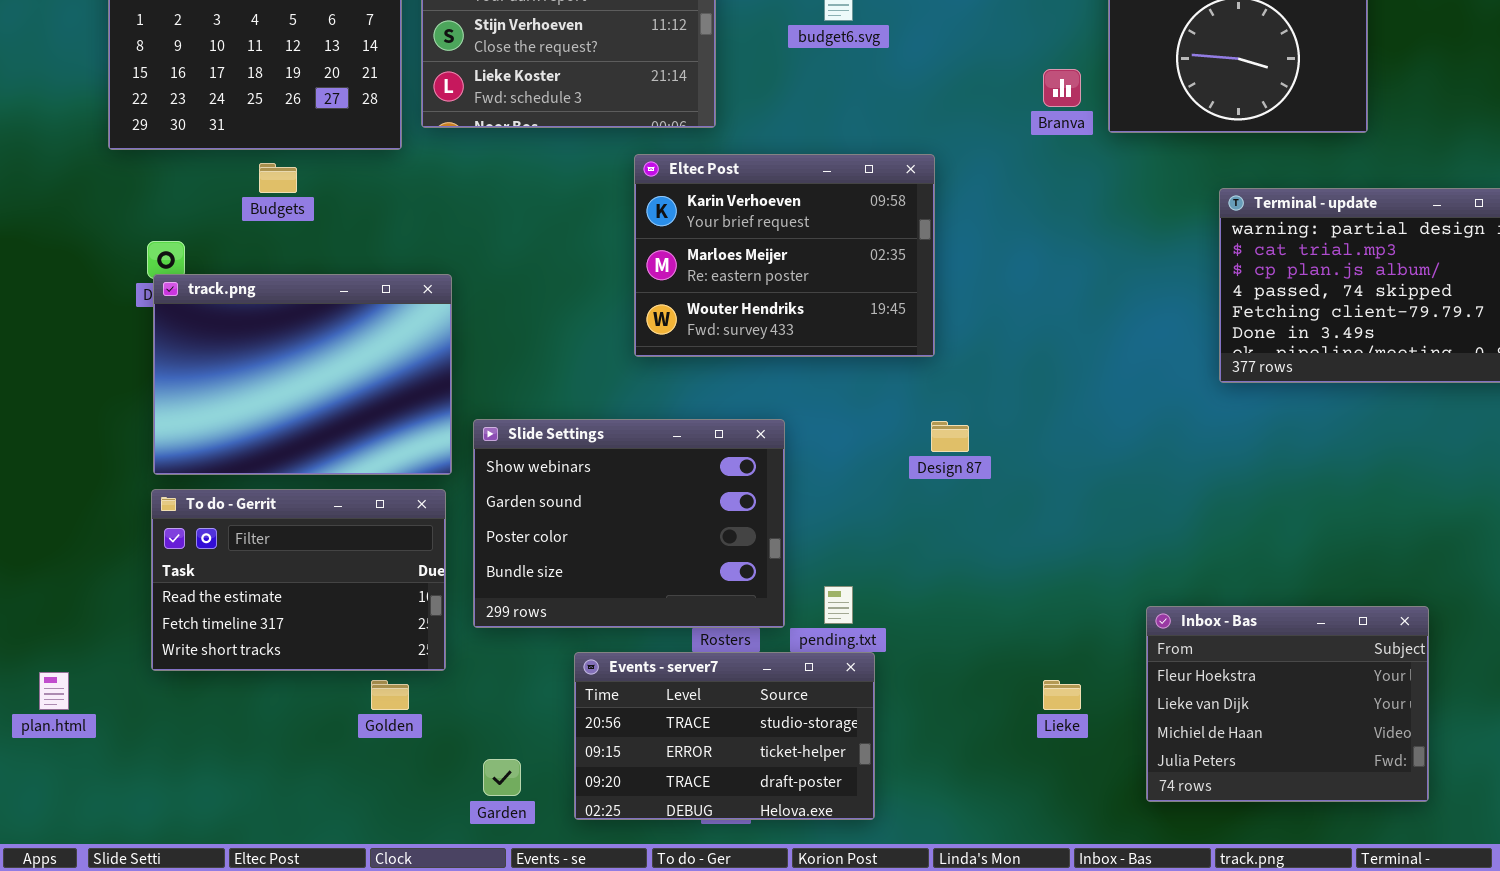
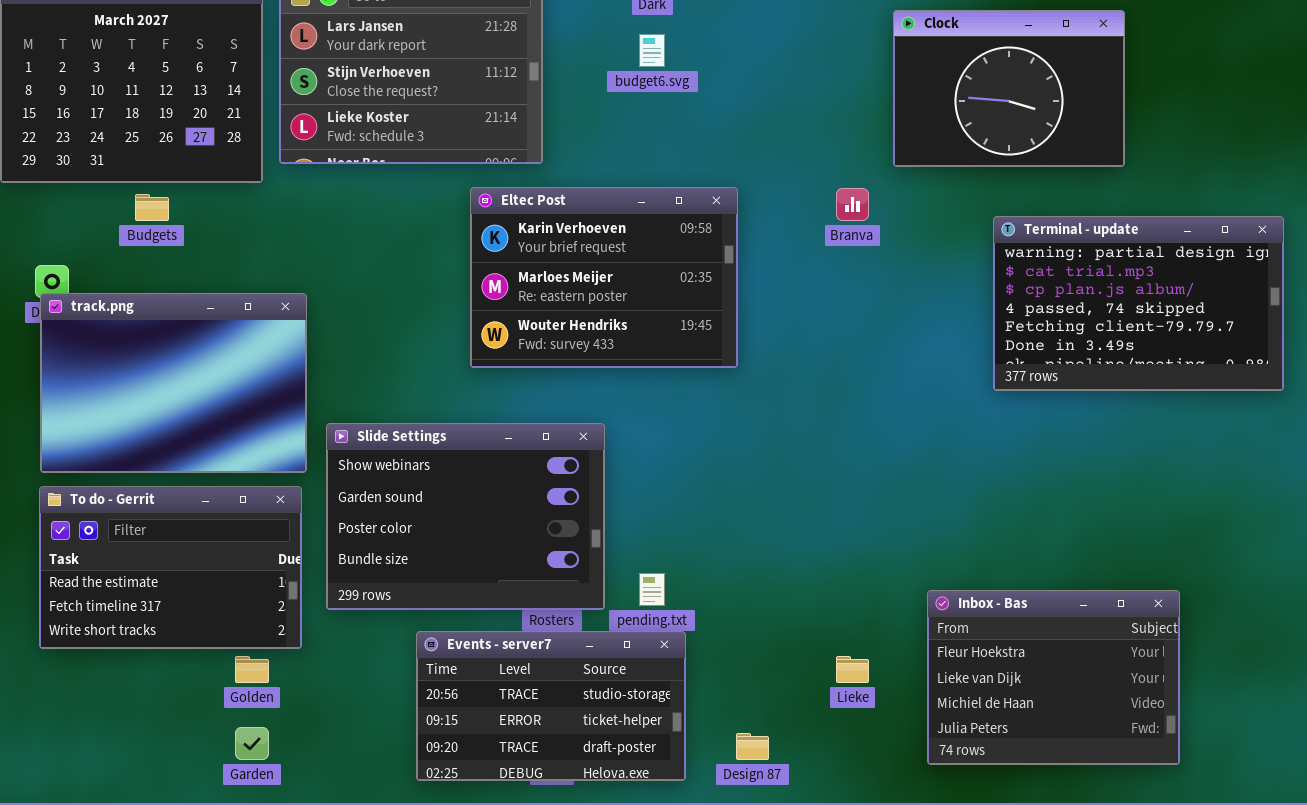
Branva: [1043,69,1081,107] -> [836,188,869,221], moved
Design 87: [931,421,969,452] -> [736,733,769,760], moved
Garden: [483,759,521,796] -> [235,727,269,760], moved

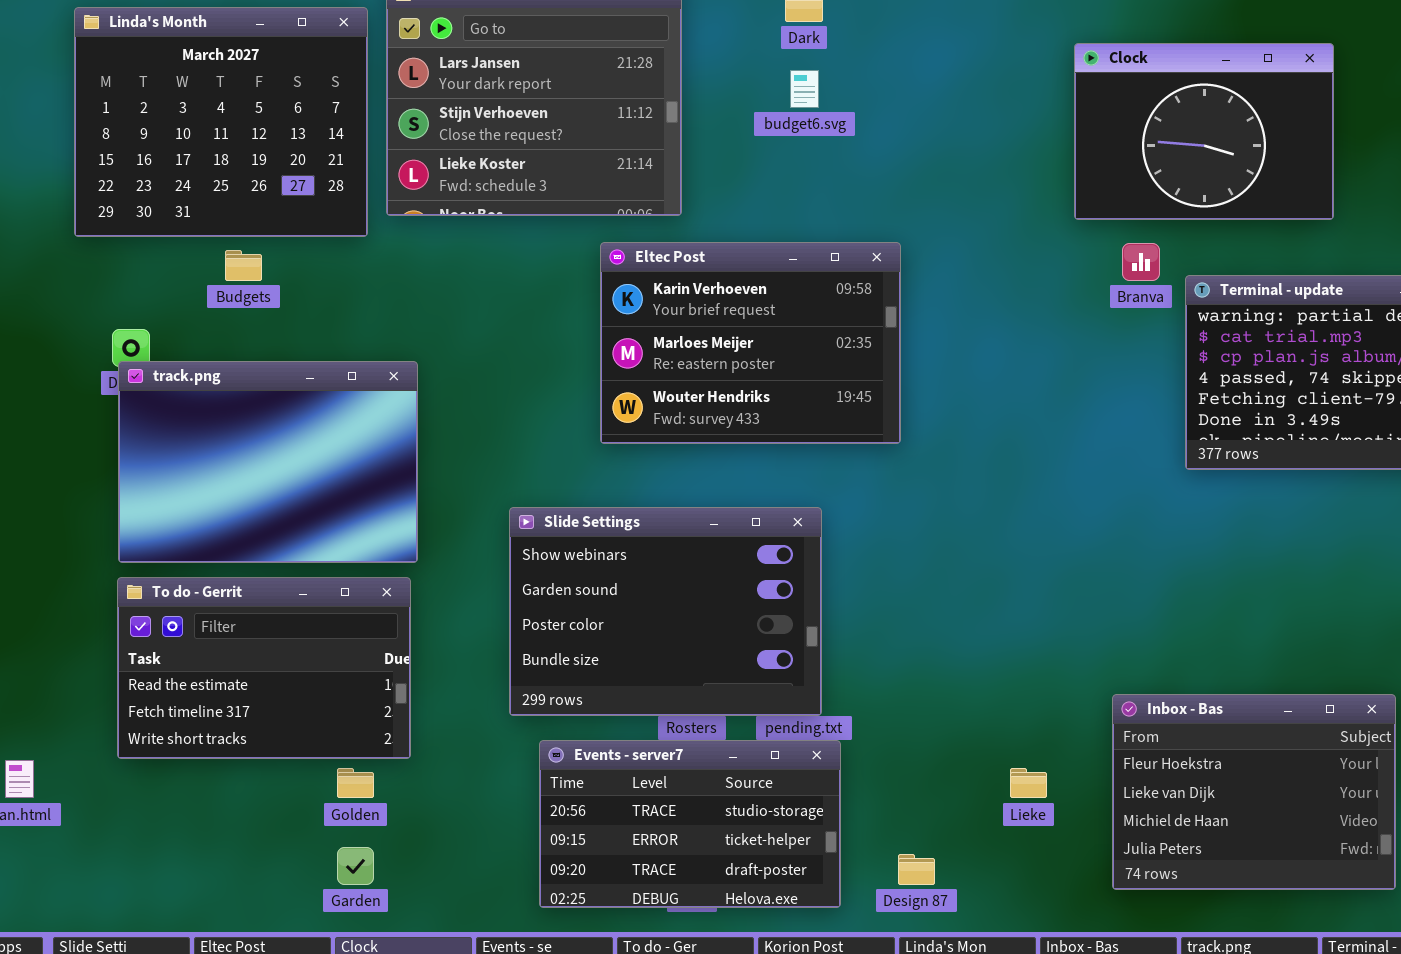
Branva: [836,188,869,221] -> [1122,243,1160,281], moved
Slide Settings: [326,423,605,610] -> [509,507,822,716], moved

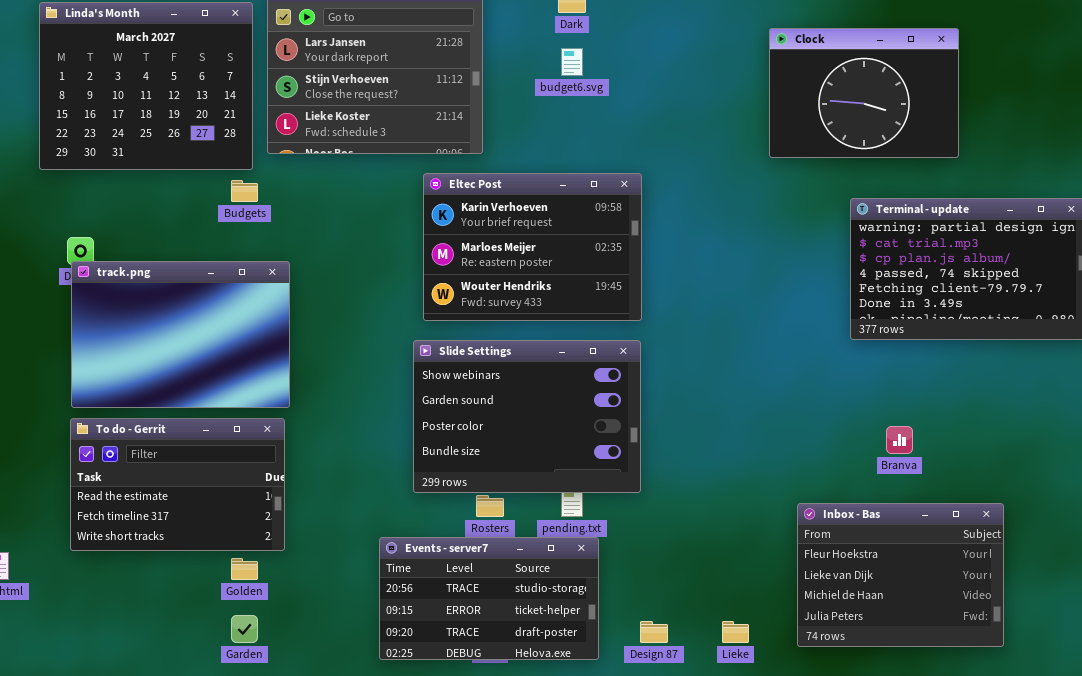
Branva: [1122,243,1160,281] -> [886,426,913,454], moved
Budgets: [225,250,262,281] -> [231,180,258,202], moved
Slide Settings: [509,507,822,716] -> [413,340,641,493], moved
Lieke: [1010,768,1047,798] -> [722,621,749,643], moved

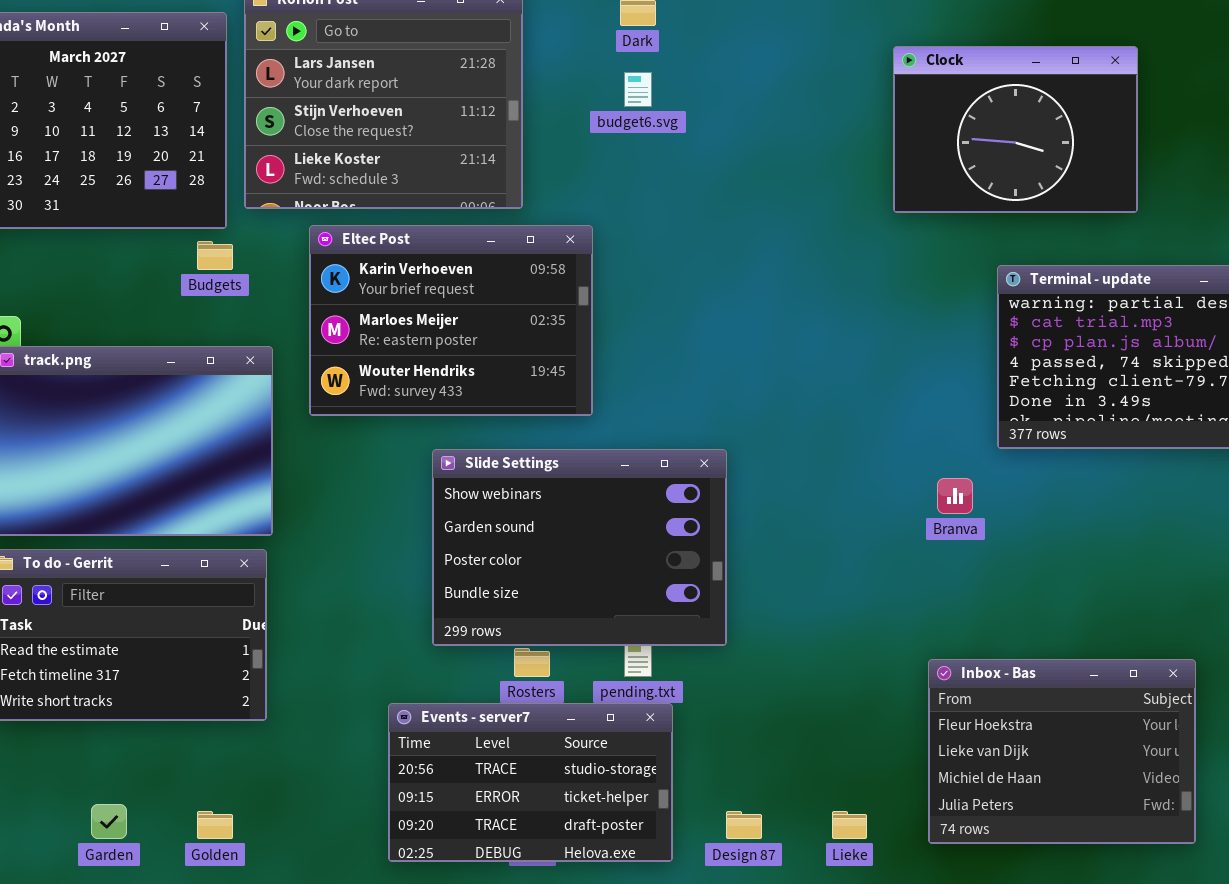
Eltec Post: [423,173,642,321] -> [309,225,593,416], moved
Branva: [886,426,913,454] -> [937,478,973,514], moved
Golden: [231,558,258,580] -> [197,811,233,839], moved
Garden: [231,615,258,643] -> [91,804,127,839], moved

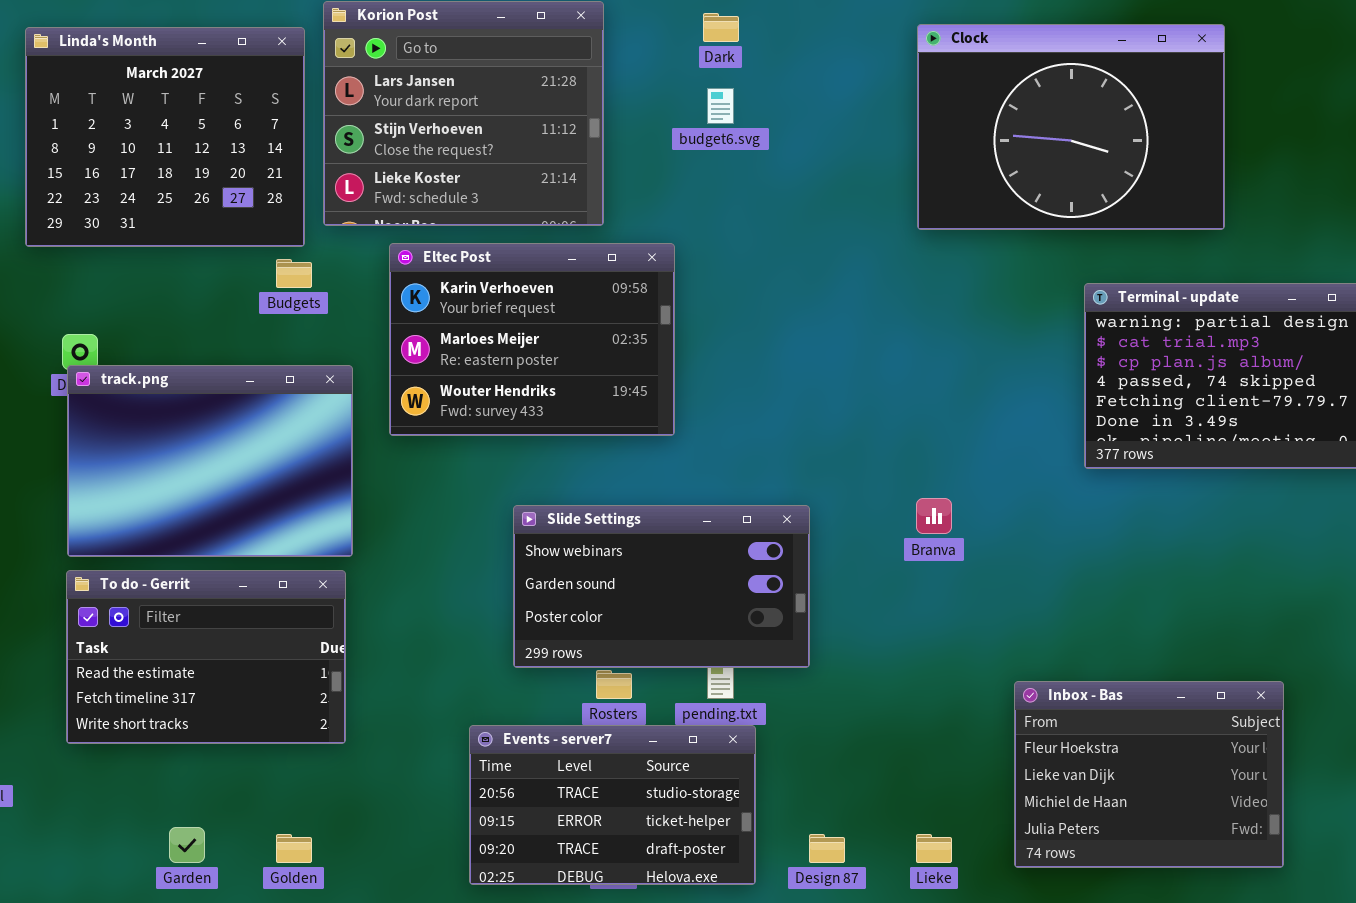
Clock: [893,46,1138,213] -> [917,24,1225,230], resized
Slide Settings: [432,449,727,646] -> [513,505,810,668], resized
Branva: [937,478,973,514] -> [916,498,952,534], moved

